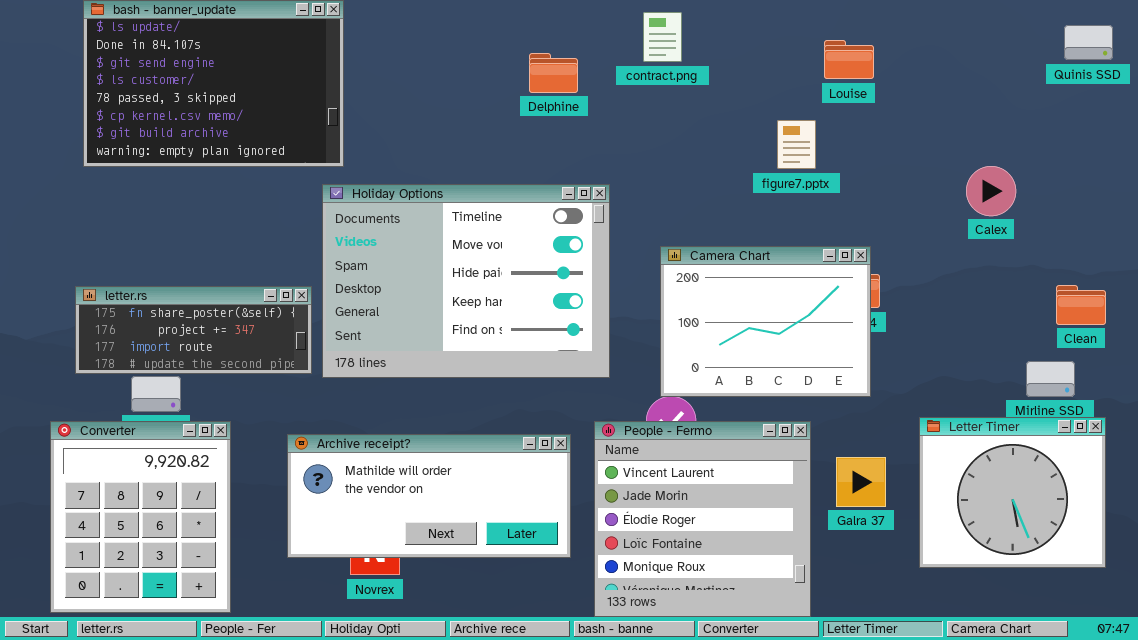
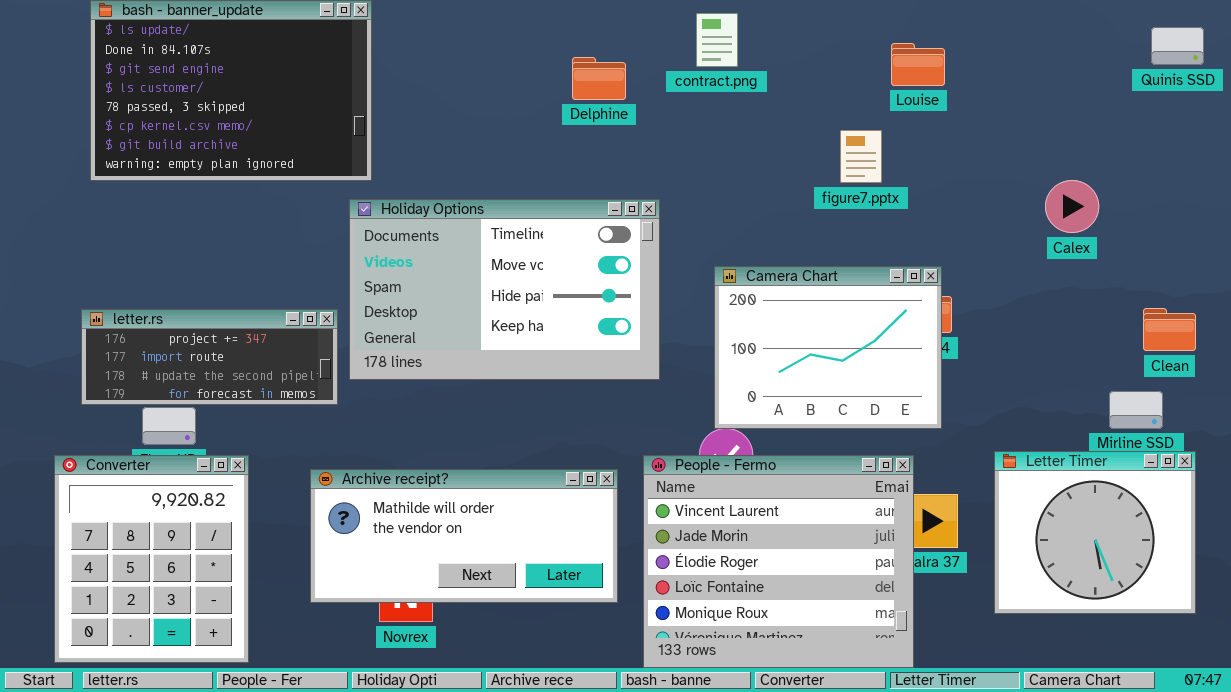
Holiday Options: [322,184,610,378] -> [349,199,660,380], resized
letter.rs: [75,286,312,374] -> [81,309,338,405], scrolled down 1 row
People - Fermo: [594,421,811,617] -> [643,455,914,668], resized

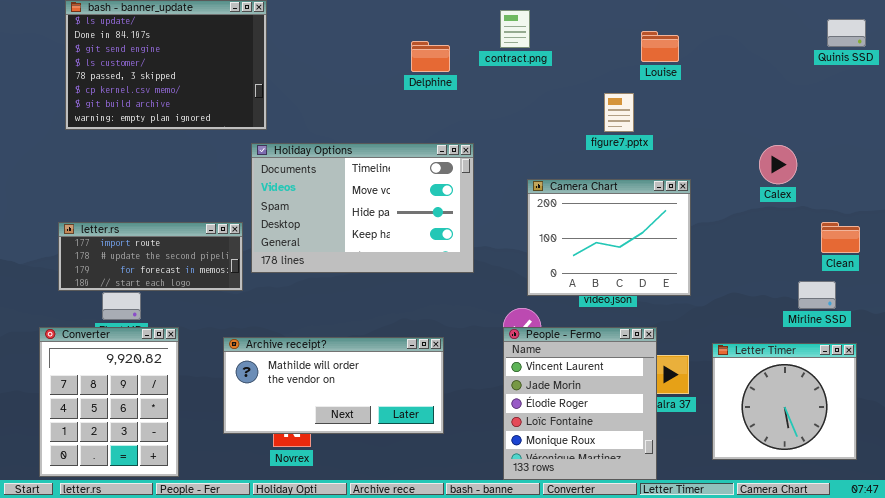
Calex: [1045,180,1099,233] -> [759,145,797,184], moved
Camera Chart: [714,266,942,429] -> [527,179,691,296], moved
letter.rs: [81,309,338,405] -> [58,222,243,291], scrolled down 1 row
Letter Timer: [994,451,1196,614] -> [712,343,857,460], moved
People - Fermo: [643,455,914,668] -> [503,327,657,480], resized

